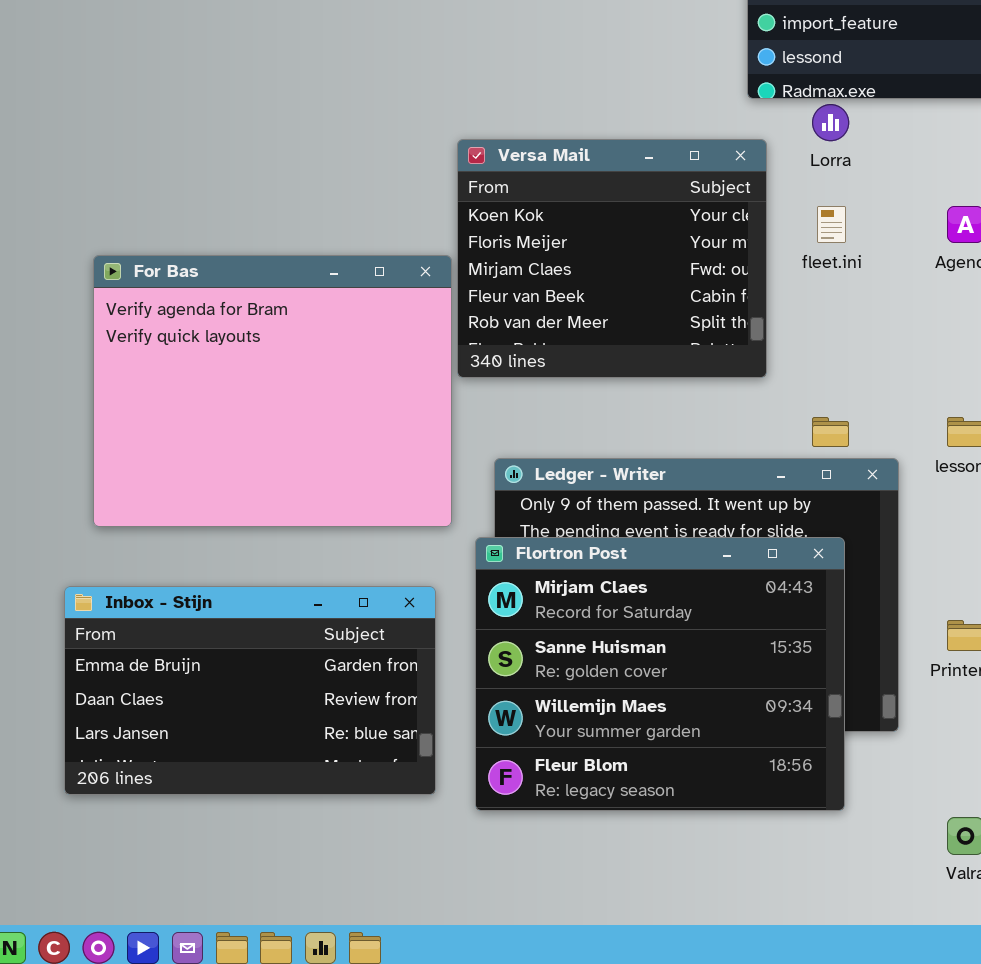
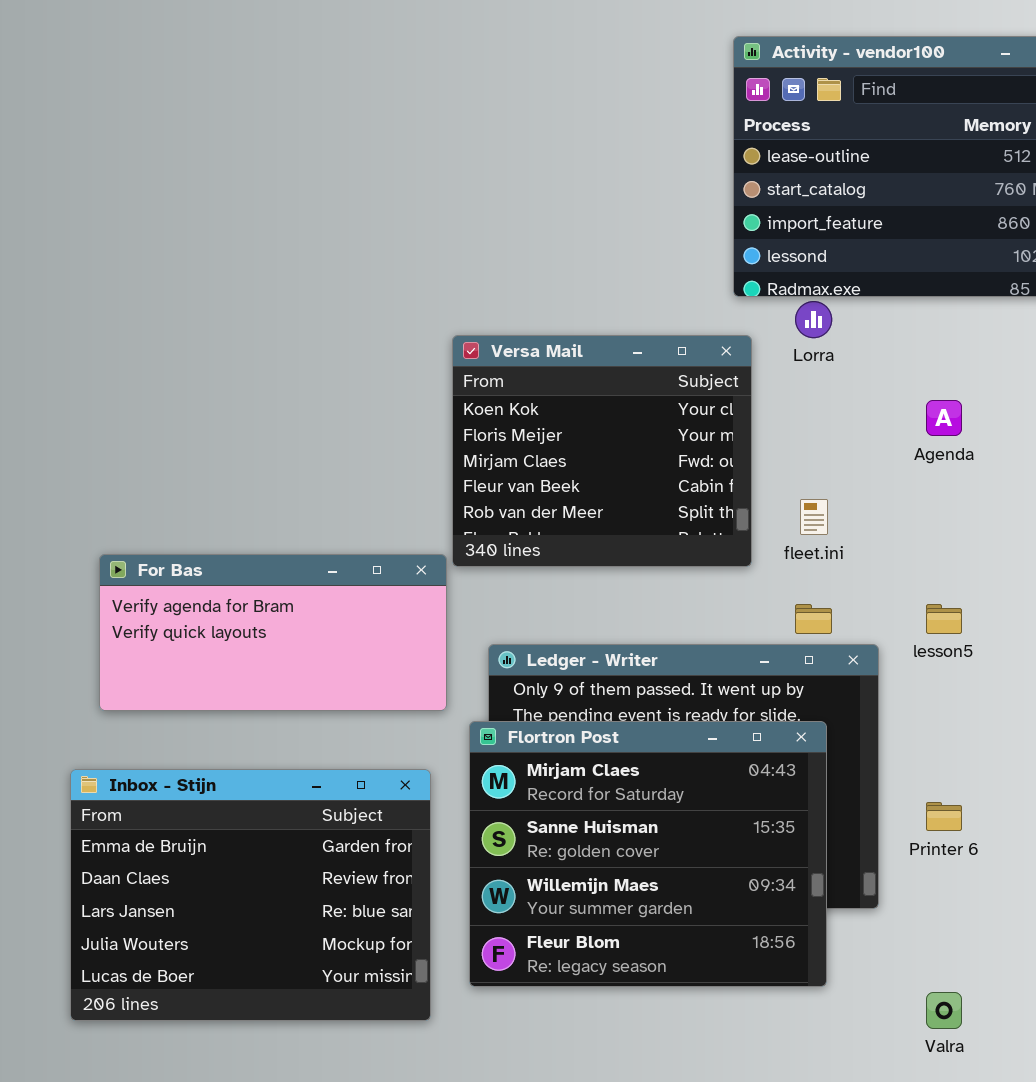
fleet.ini: [817,206,846,243] -> [800,499,828,535], moved
For Bas: [93,255,452,527] -> [99,554,447,711], resized
Inbox - Stijn: [64,586,436,795] -> [70,769,431,1021], resized

